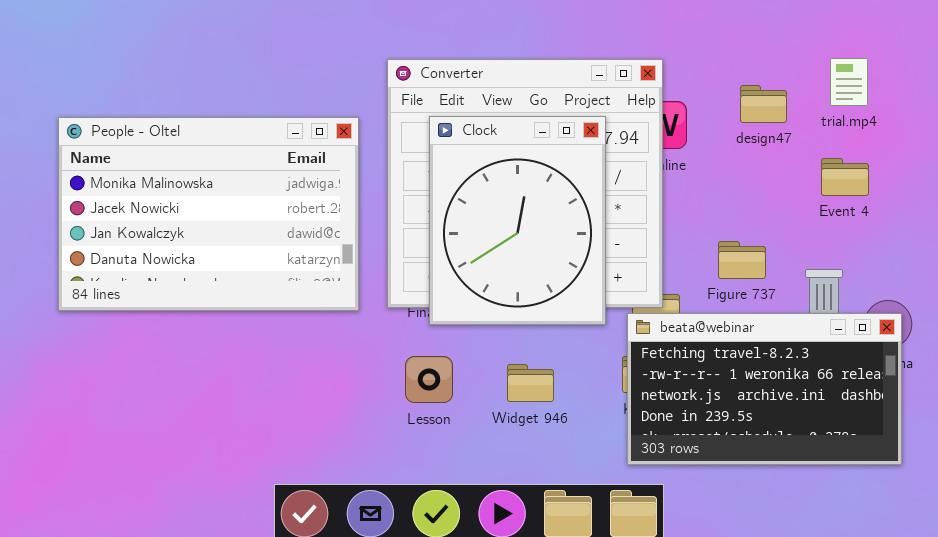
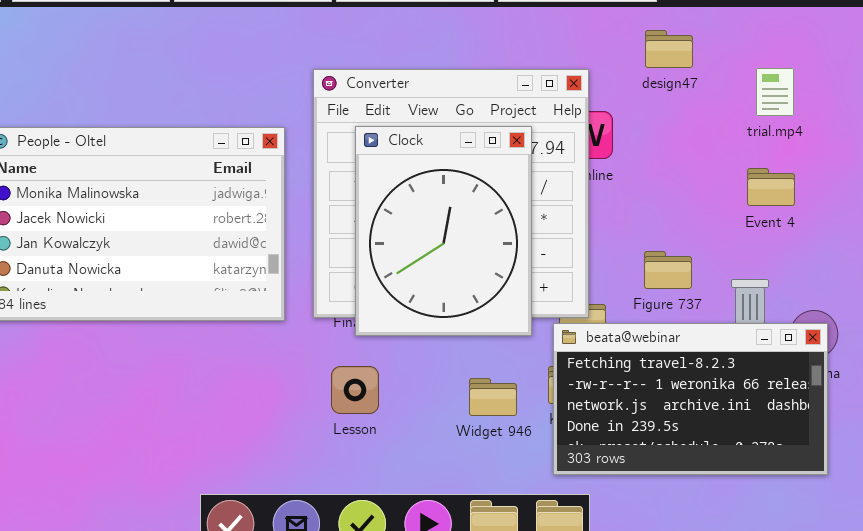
design47: [740,85,787,123] -> [645,30,693,68], moved
Widget 946: [507,364,554,402] -> [469,378,517,416], moved

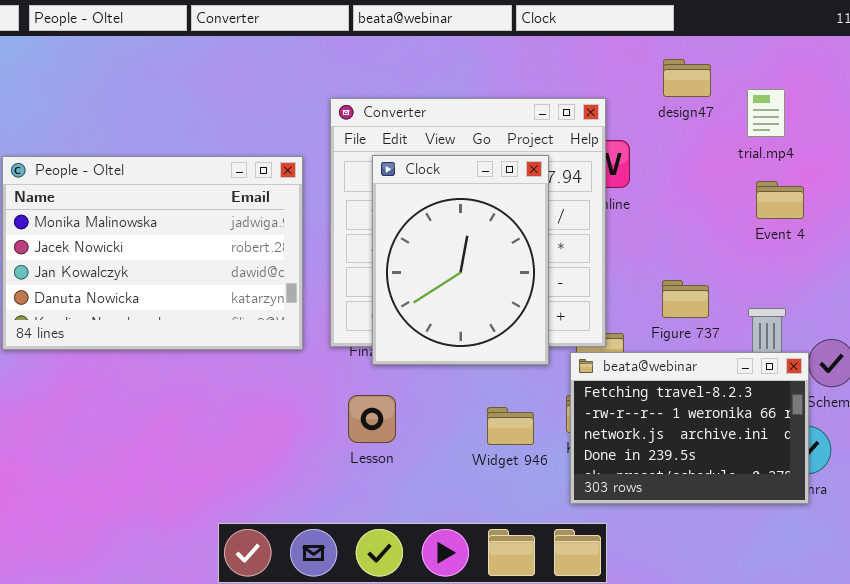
trial.mp4: [756,68,794,116] -> [747,89,785,137], moved
Event 4: [747,168,795,206] -> [756,181,804,219], moved
beata@webinar: [553,323,828,475] -> [570,352,809,504], resized

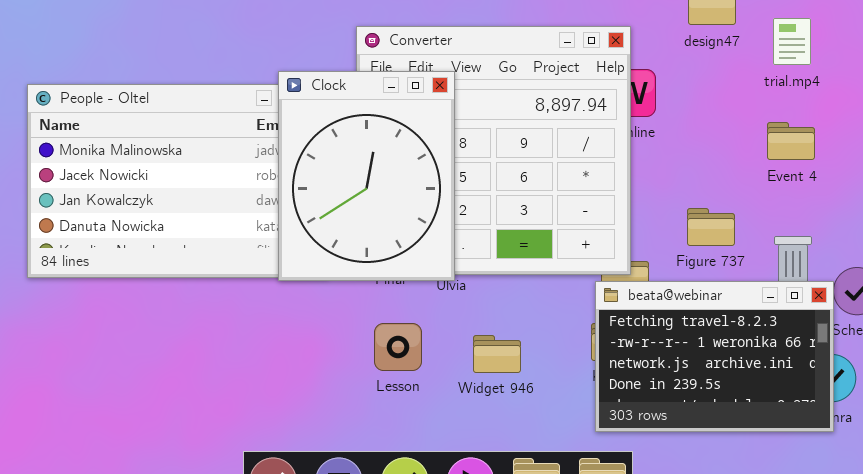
Clock: [372,155,549,365] -> [278,71,455,281], moved
Event 4: [756,181,804,219] -> [767,122,815,160], moved
Widget 946: [487,407,534,445] -> [473,335,521,373], moved

